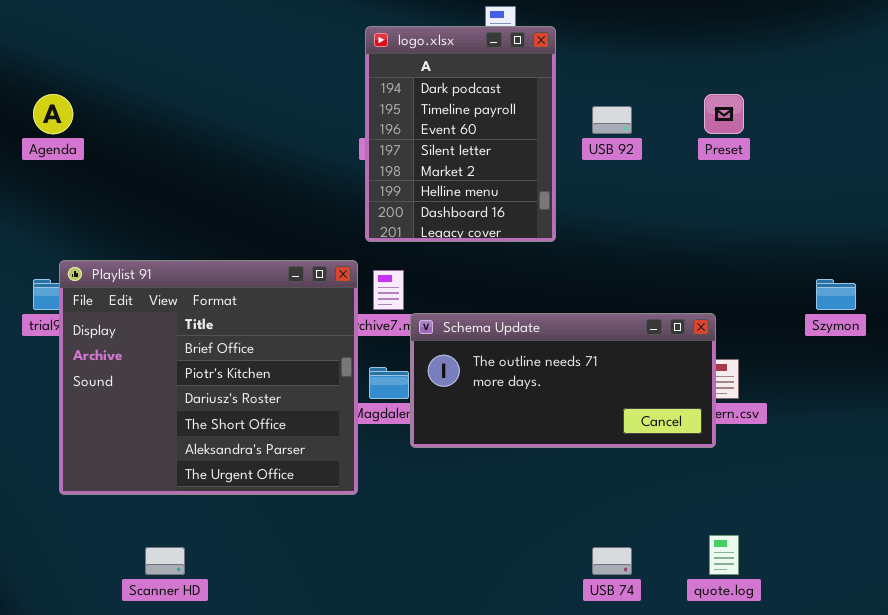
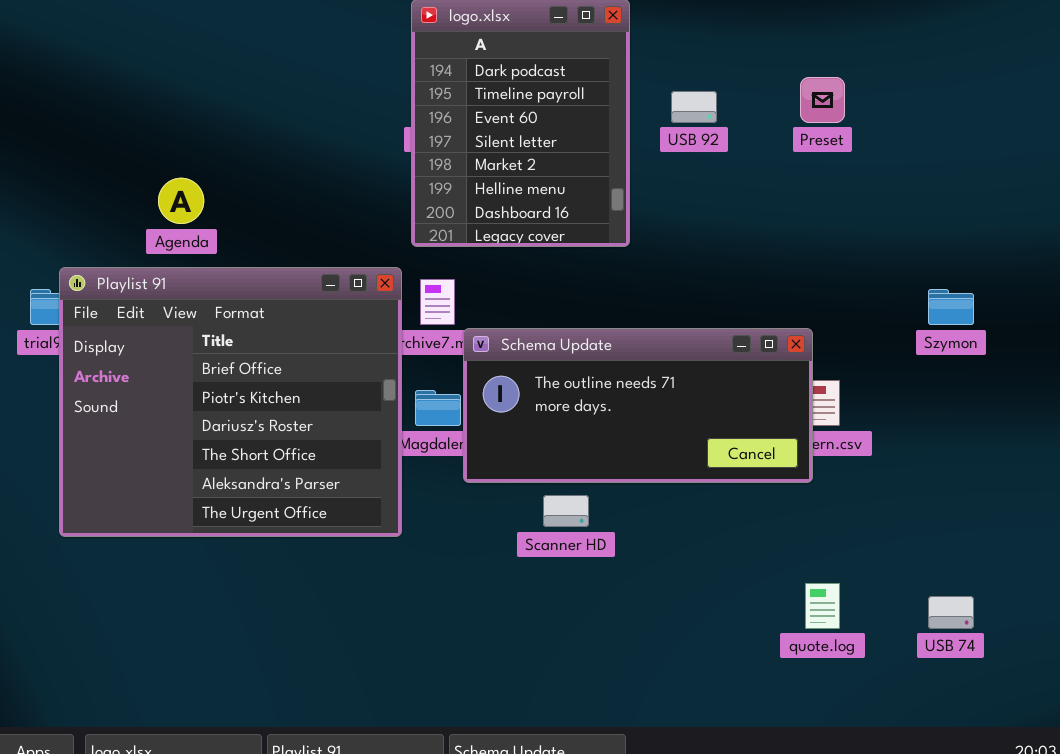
Agenda: [33,94,73,134] -> [158,178,204,224], moved
Scanner HD: [145,547,185,575] -> [543,495,589,527], moved
USB 74: [592,547,632,575] -> [928,596,974,629], moved

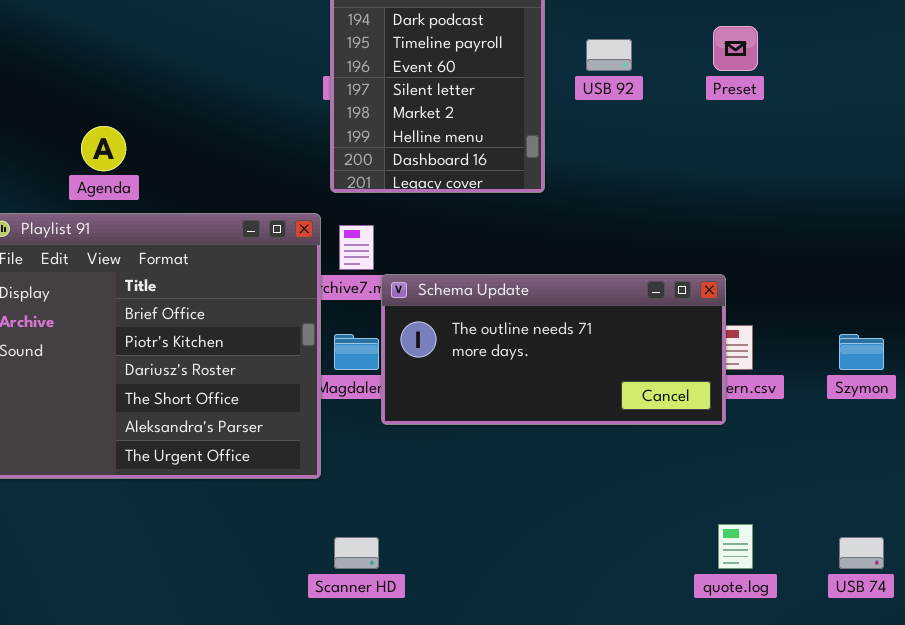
Szymon: [928,289,974,325] -> [839,334,884,370], moved
Scanner HD: [543,495,589,527] -> [334,537,379,569], moved

